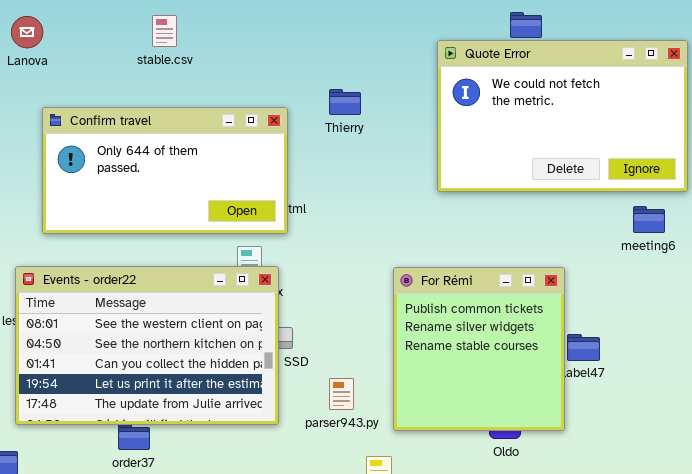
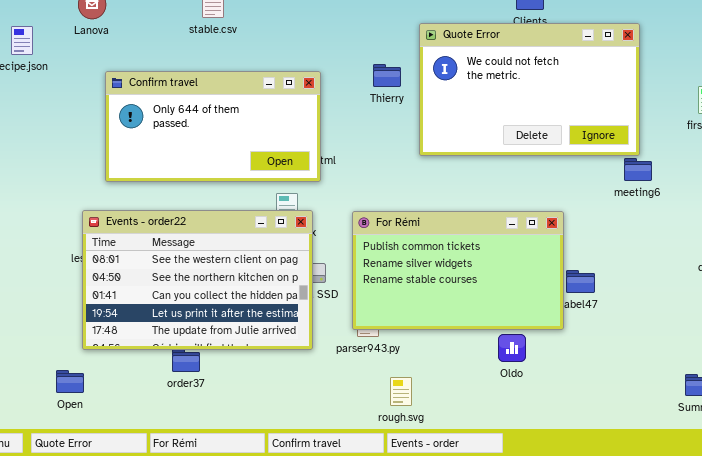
Quote Error: [437,40,688,192] -> [419,23,640,156], moved
Thierry: [329,89,361,115] -> [373,64,401,87], moved
For Rémi: [393,267,565,431] -> [352,211,564,330], resized

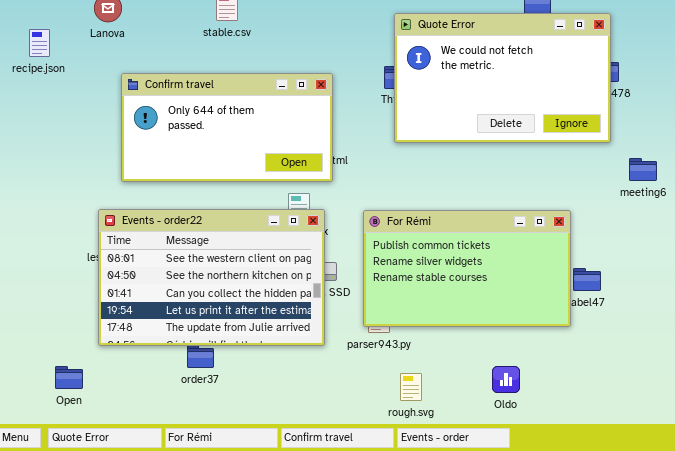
Quote Error: [419,23,640,156] -> [394,13,611,143], moved
Oldo: [498,334,526,362] -> [492,366,520,393], moved
Open: [56,370,84,393] -> [55,366,83,389], moved

